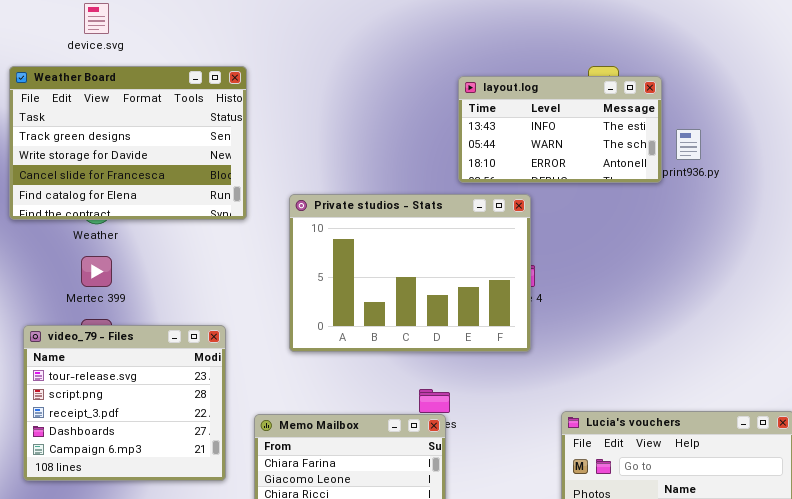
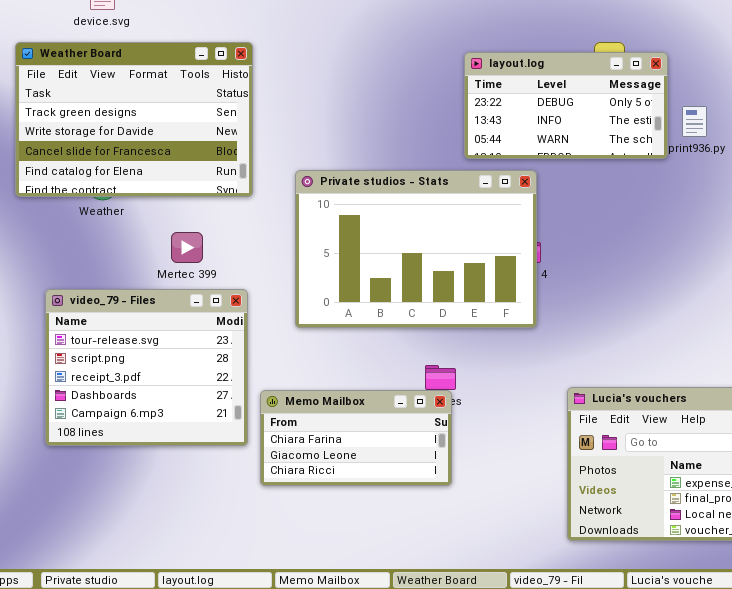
layout.log: [458,76,662,183] -> [464,52,668,159], scrolled up 1 row
Mertec 399: [81,256,112,287] -> [171,232,203,263], moved
video_79 - Files: [23,325,226,481] -> [45,289,248,446], moved

